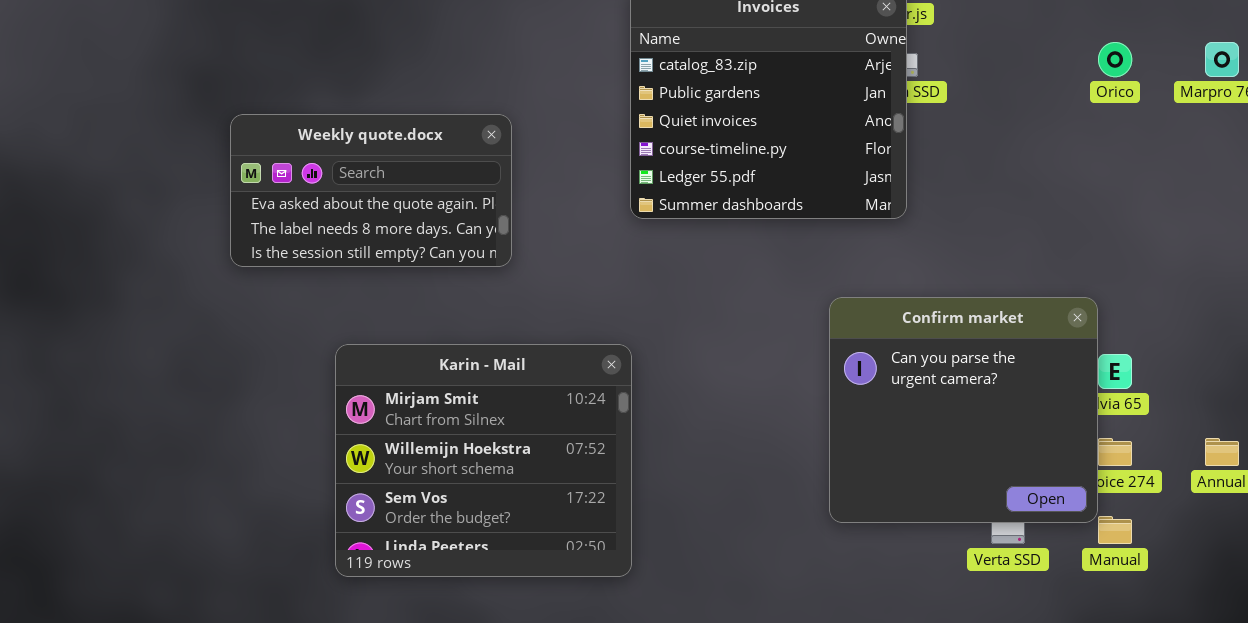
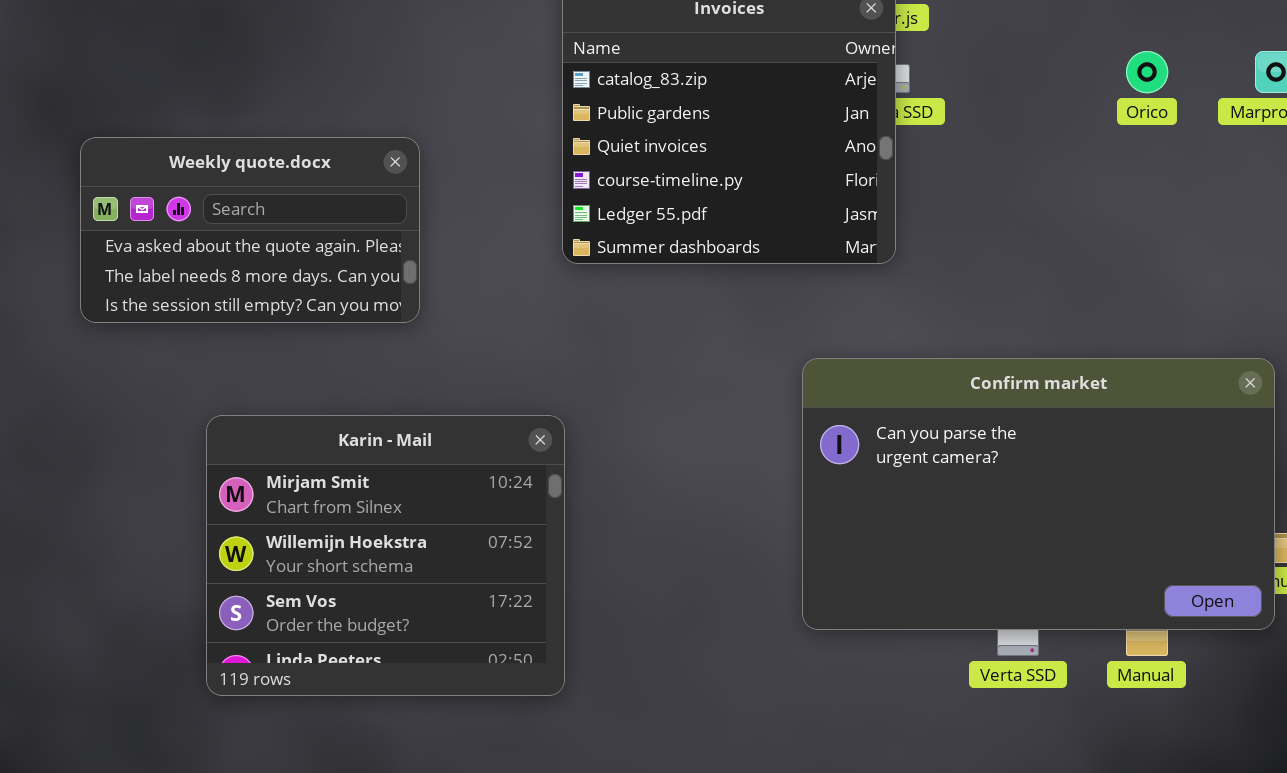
Confirm market: [829,297,1098,523] -> [802,358,1275,630], resized

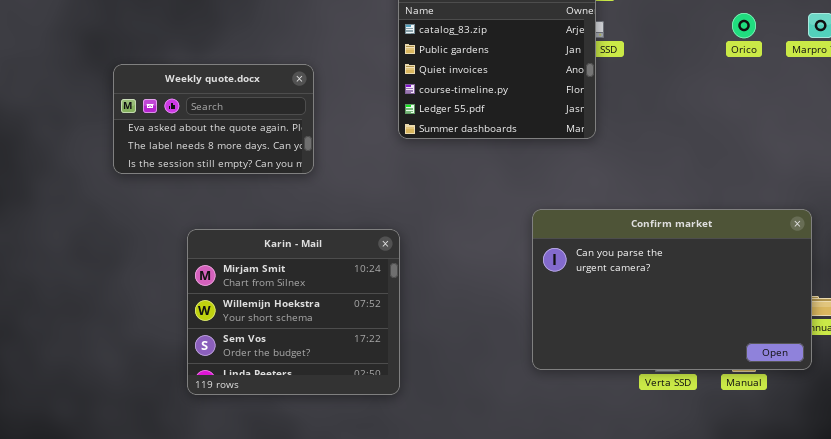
Confirm market: [802,358,1275,630] -> [532,209,812,370], moved

